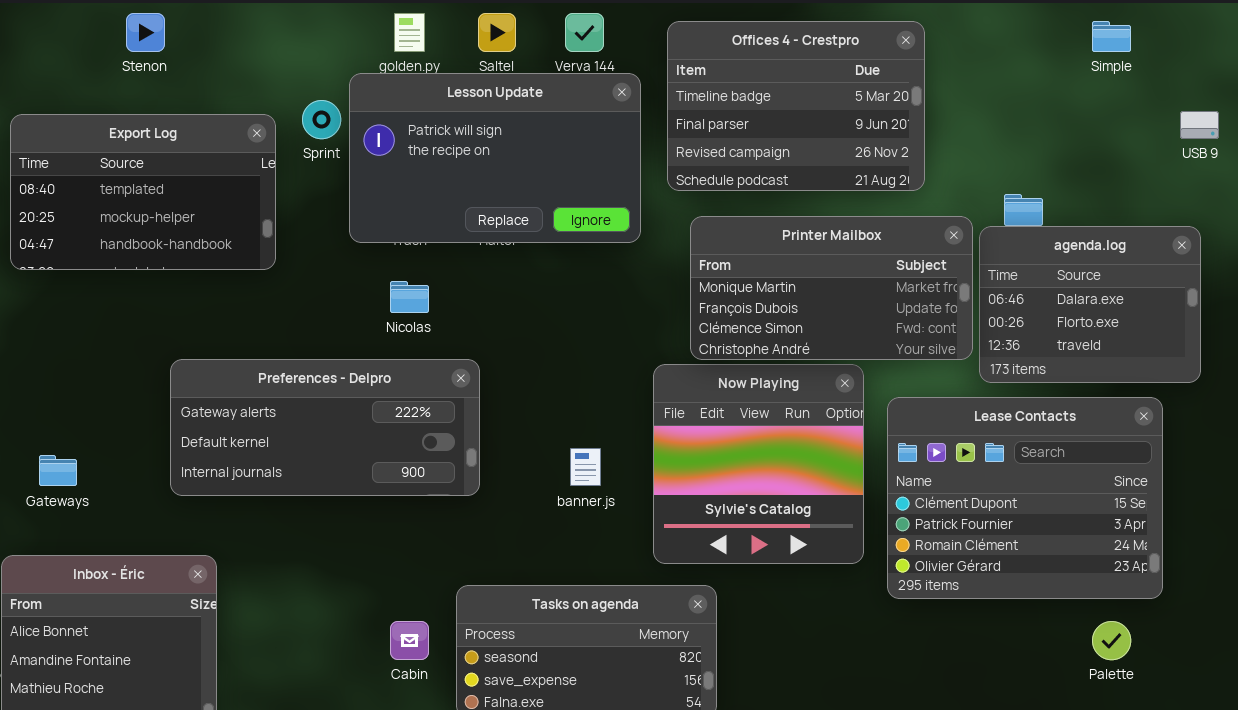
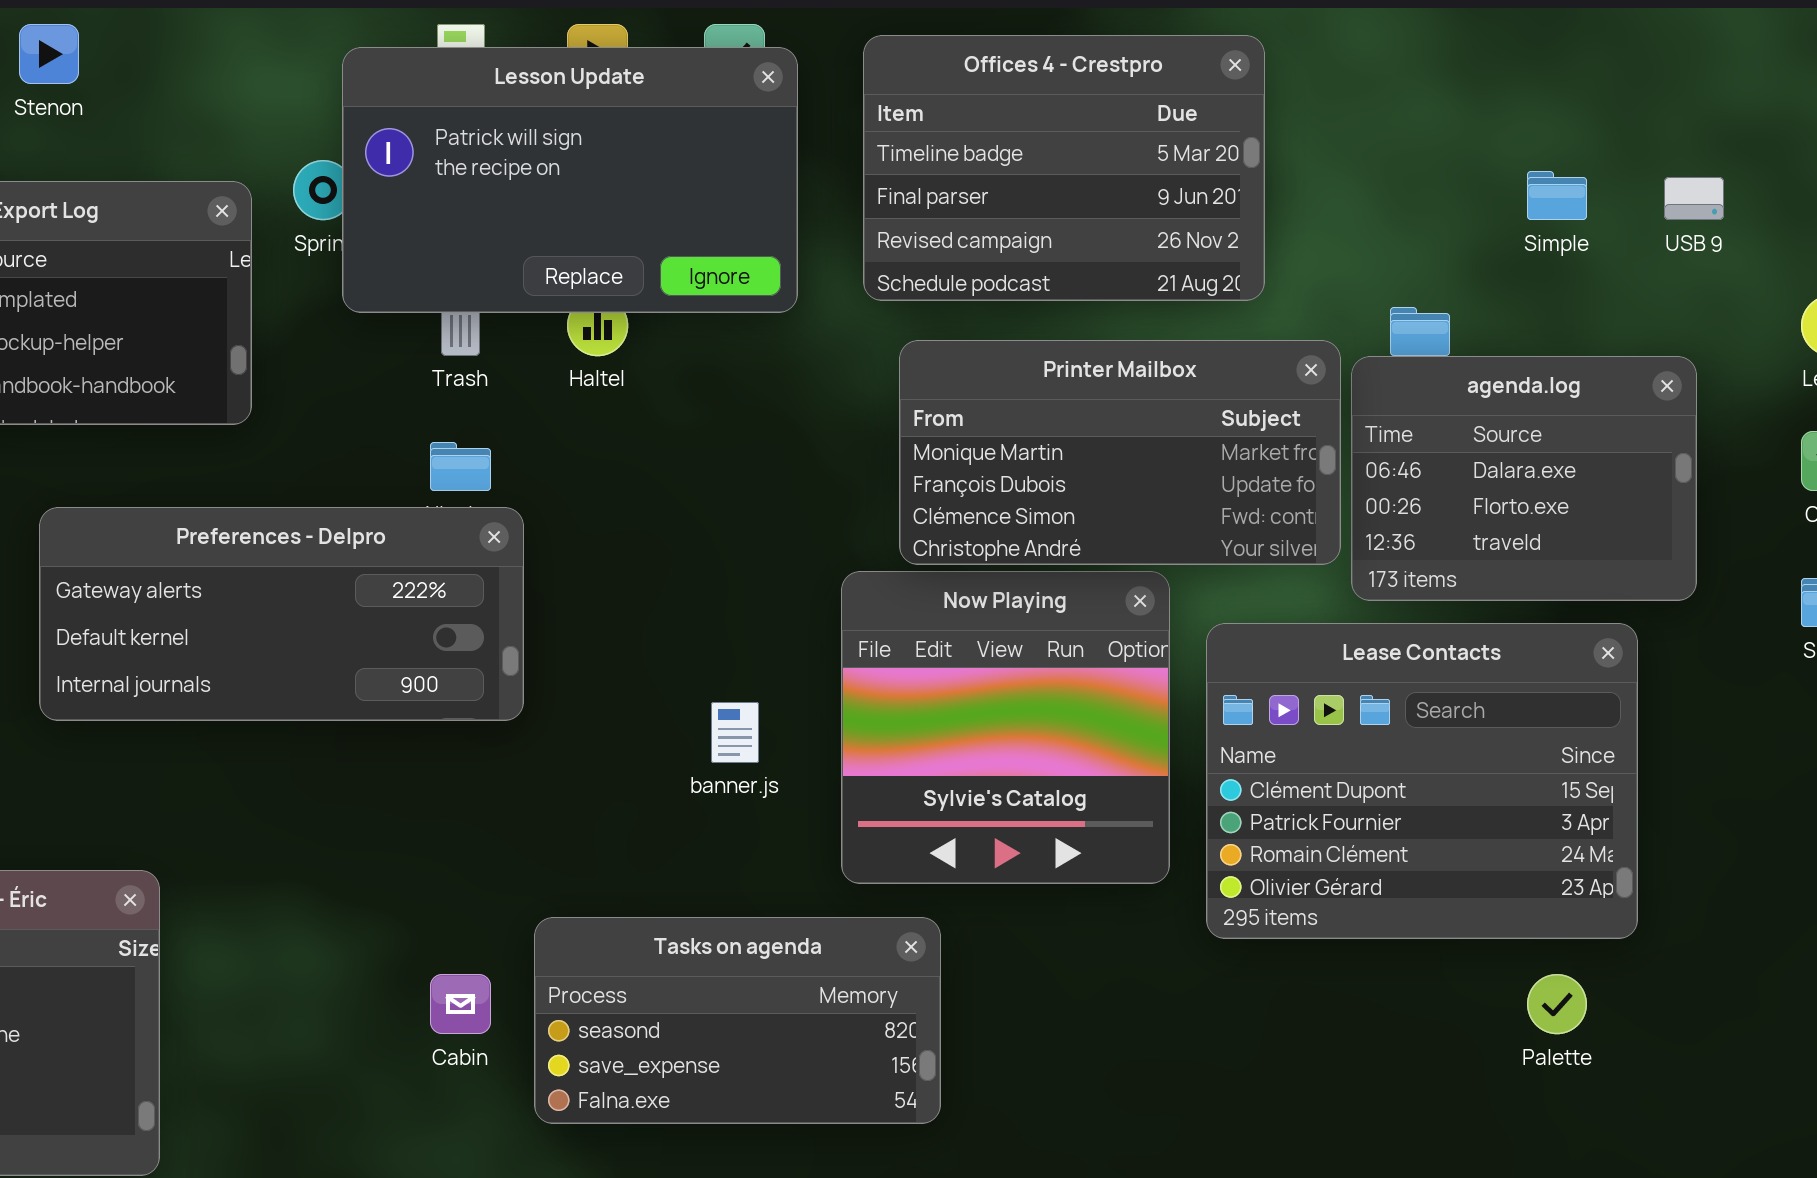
Simple: [1092,21,1131,52] -> [1527,171,1587,220], moved
Lesson Update: [349,73,641,243] -> [342,47,798,313], moved
Preferences - Delpro: [170,359,480,496] -> [39,507,524,721], moved

